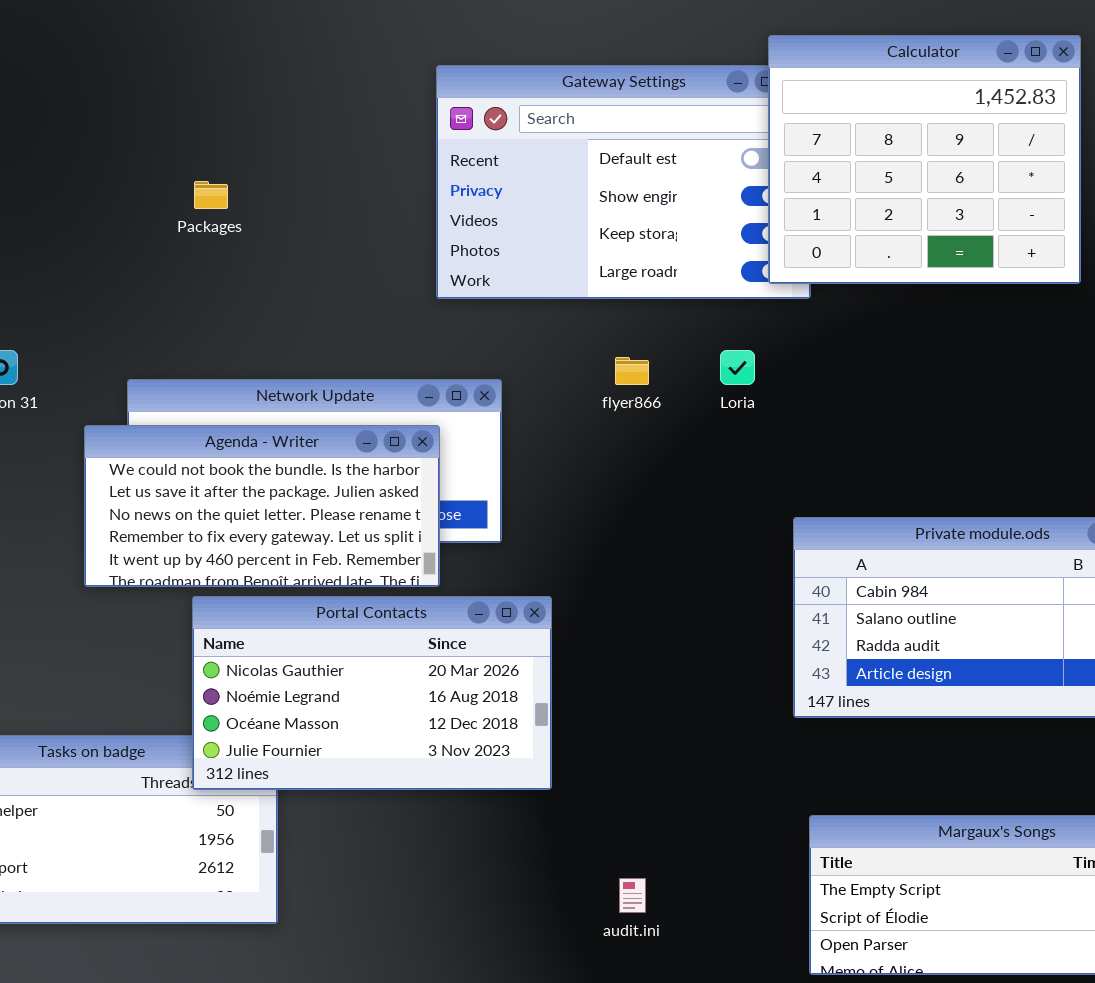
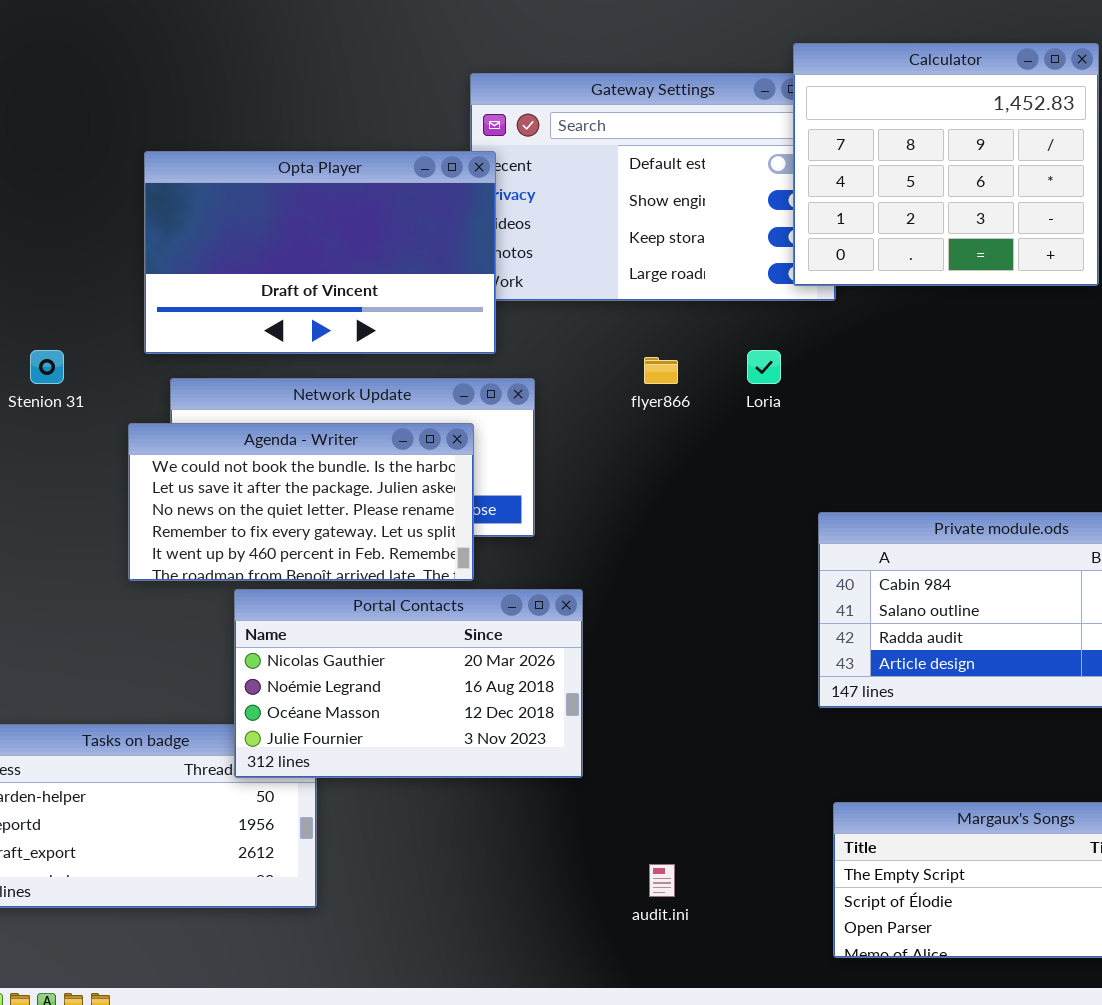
Opta Player: none -> [144,151,496,354], opened

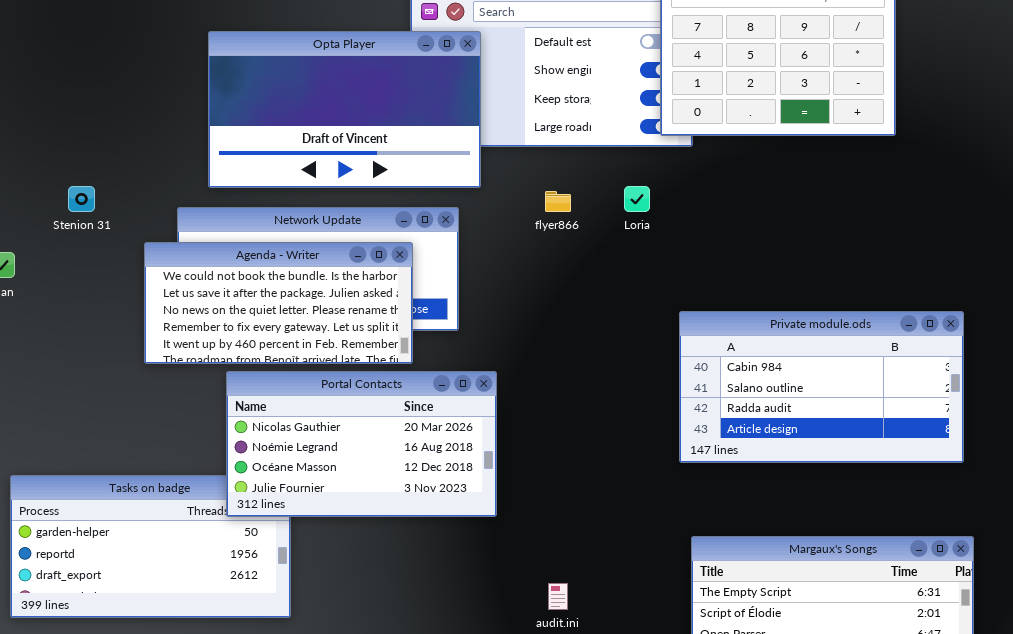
Opta Player: [144,151,496,354] -> [208,31,481,188], moved

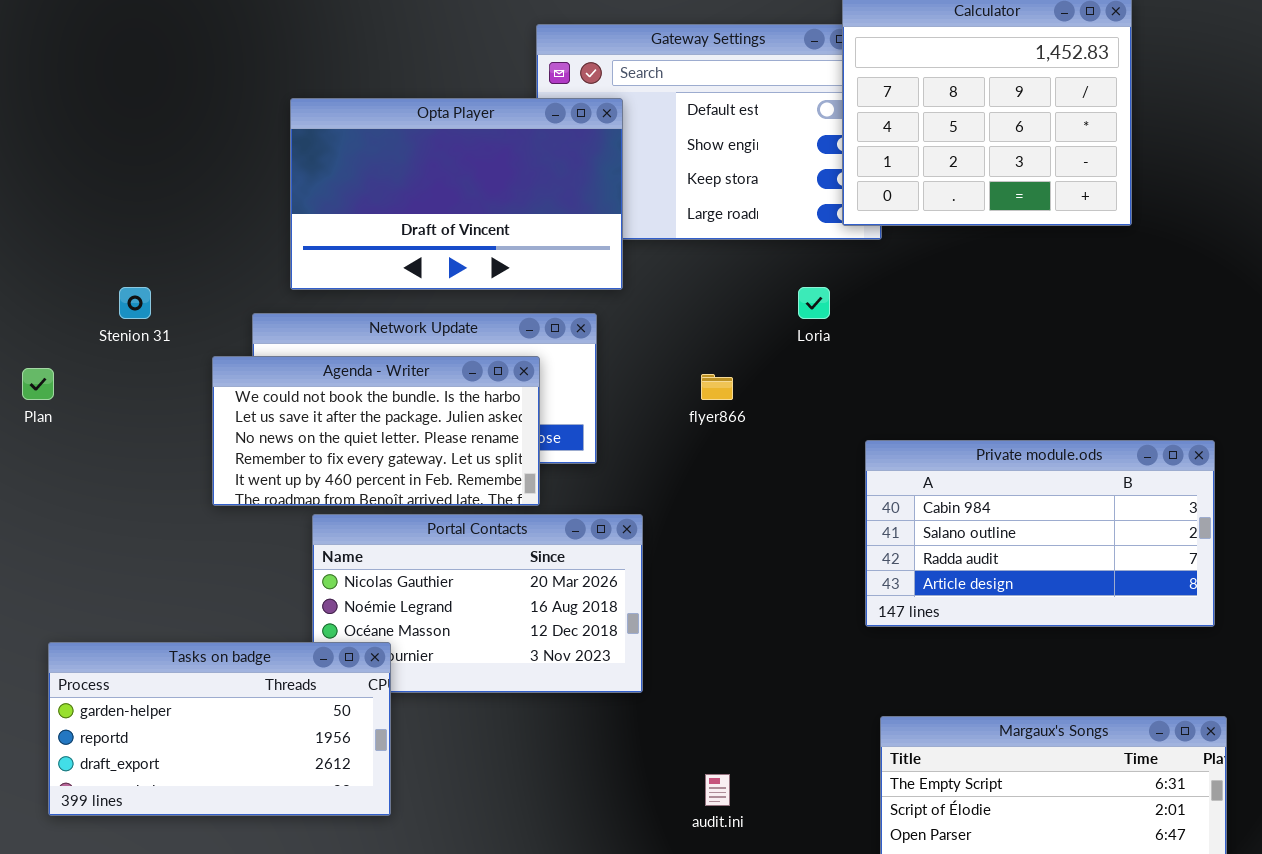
flyer866: [545,191,571,212] -> [701,374,733,400], moved
Tasks on badge: [10,475,291,618] -> [48,642,391,816], raised

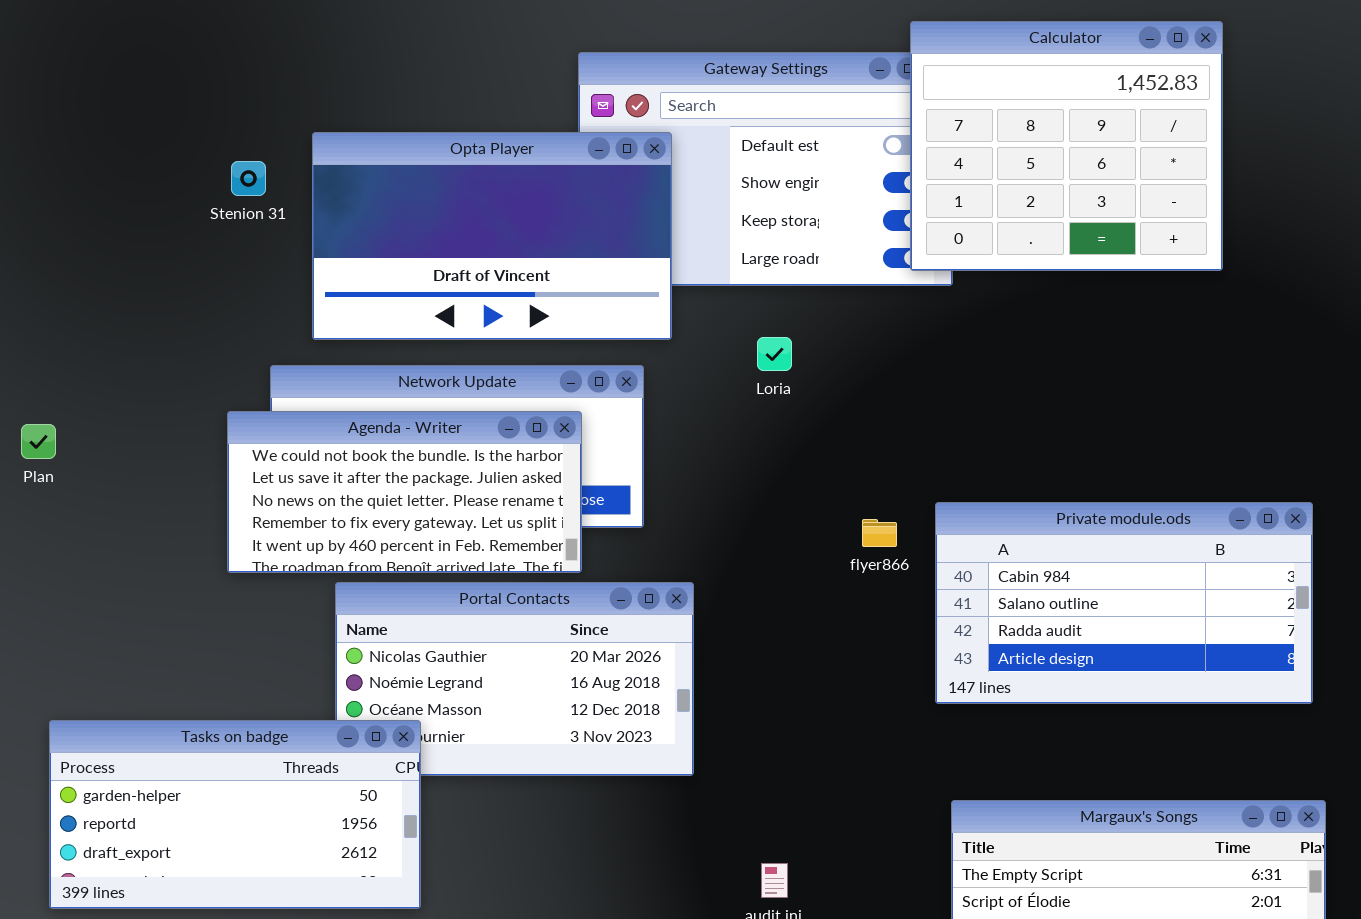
Stenion 31: [119,287,151,319] -> [231,161,266,196], moved
Loria: [798,287,830,319] -> [757,337,792,371], moved
flyer866: [701,374,733,400] -> [862,519,897,547], moved

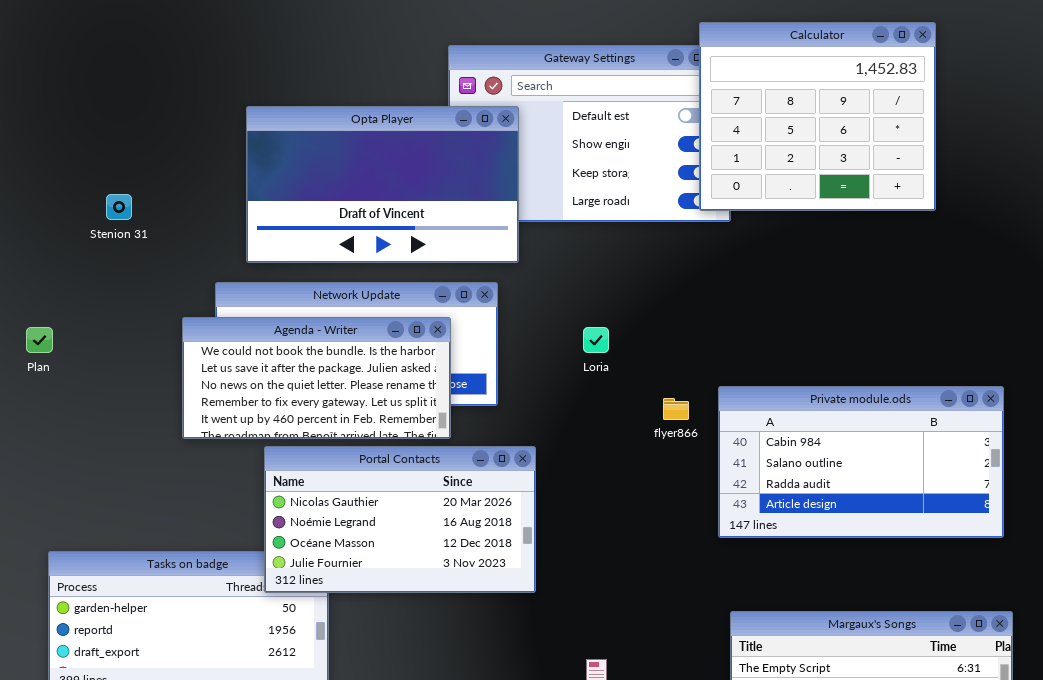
Stenion 31: [231,161,266,196] -> [106,194,132,220], moved
Loria: [757,337,792,371] -> [583,327,609,353], moved
Portal Contacts: [335,582,694,776] -> [264,446,536,593], raised

